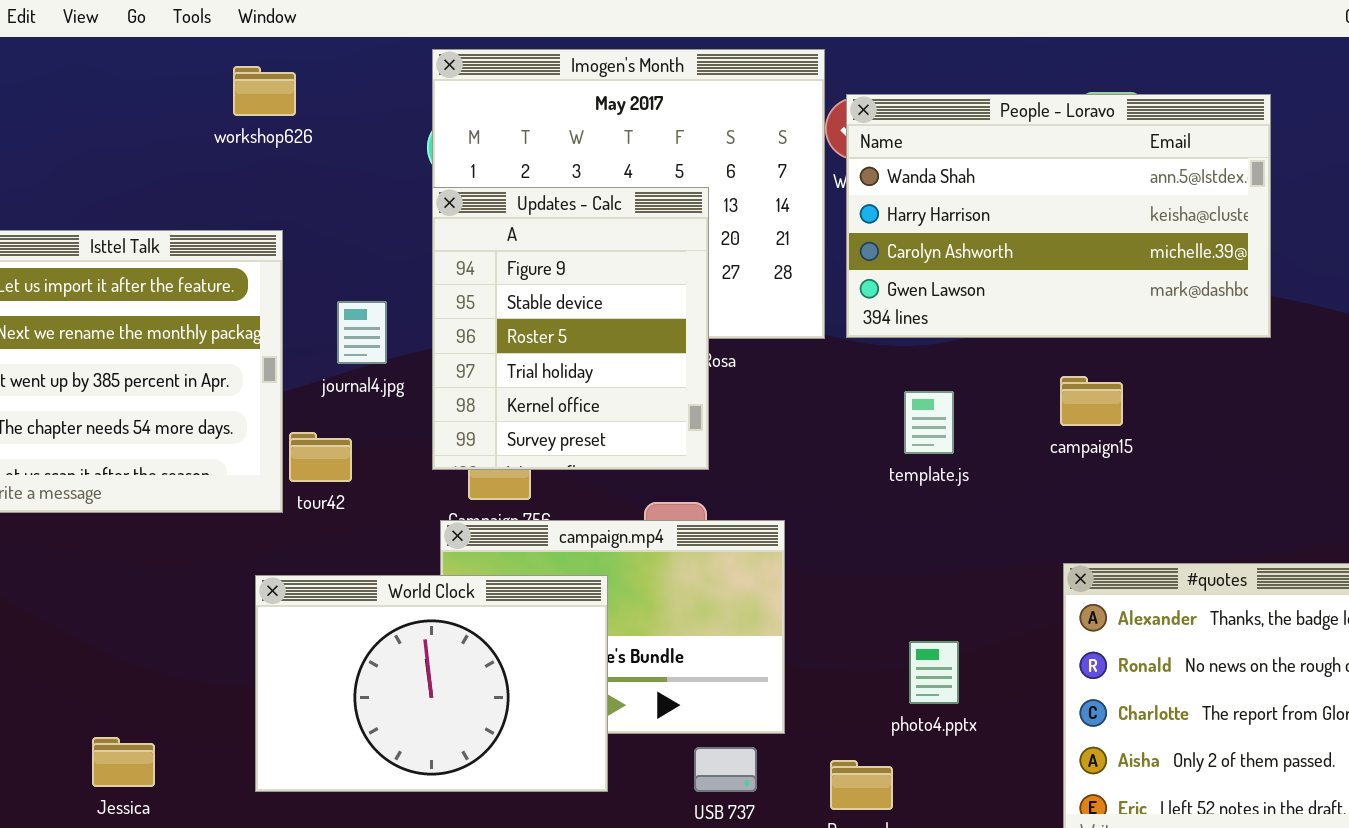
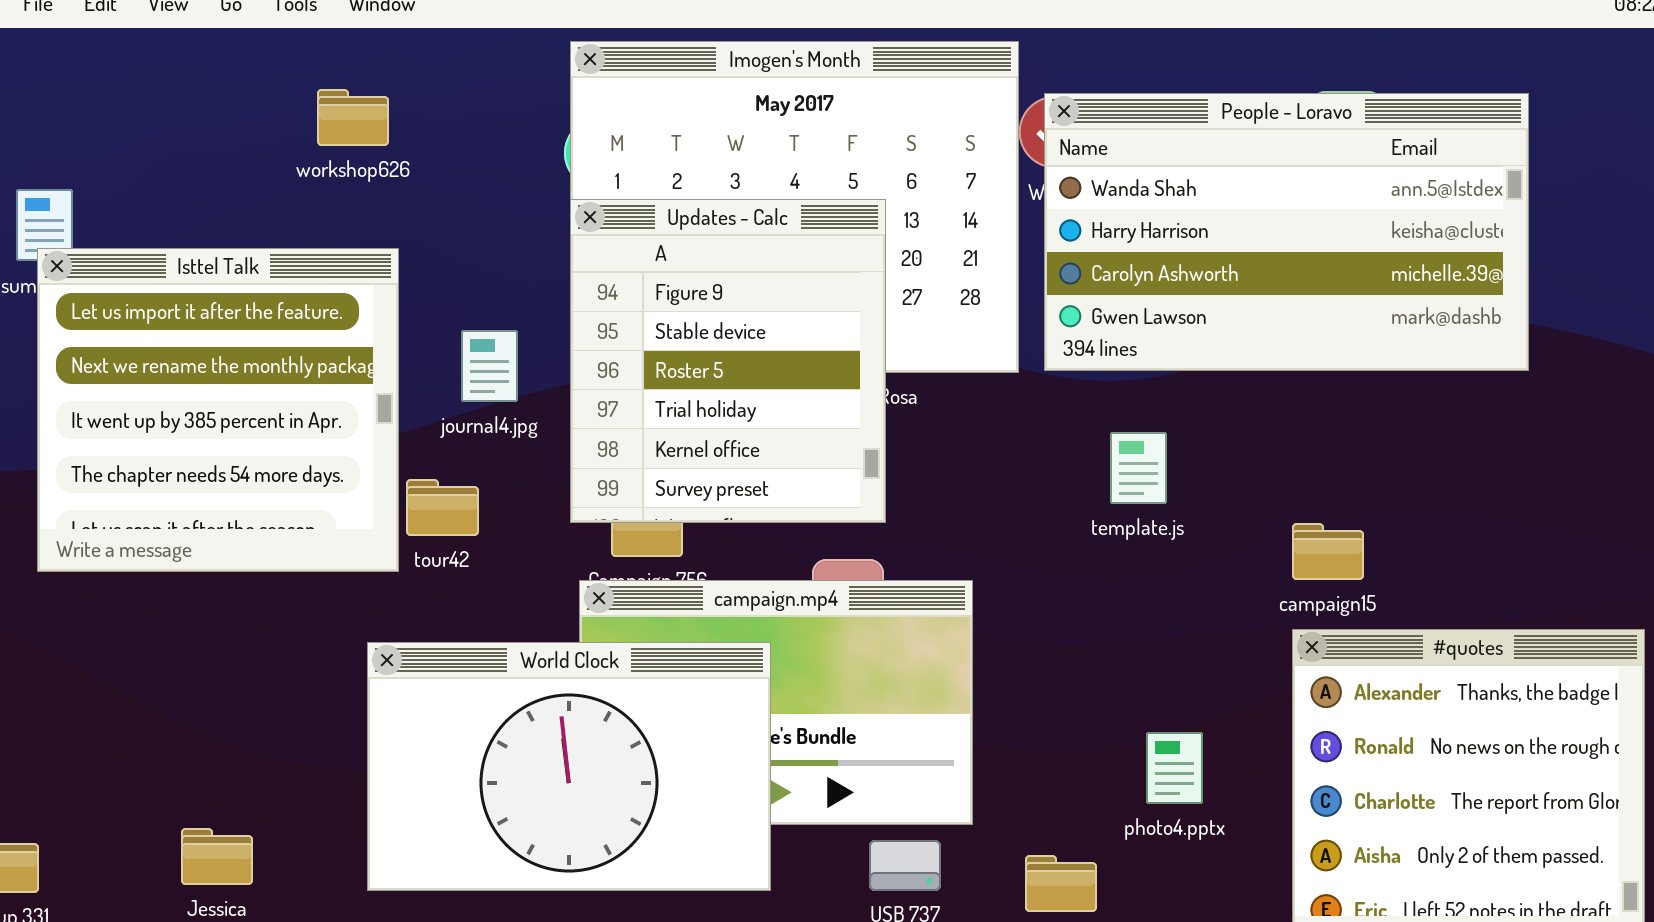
workshop626: [233,66,296,116] -> [317,89,389,146], moved
campaign15: [1060,376,1123,426] -> [1292,523,1364,580], moved
photo4.pptx: [909,641,959,704] -> [1146,732,1203,804], moved

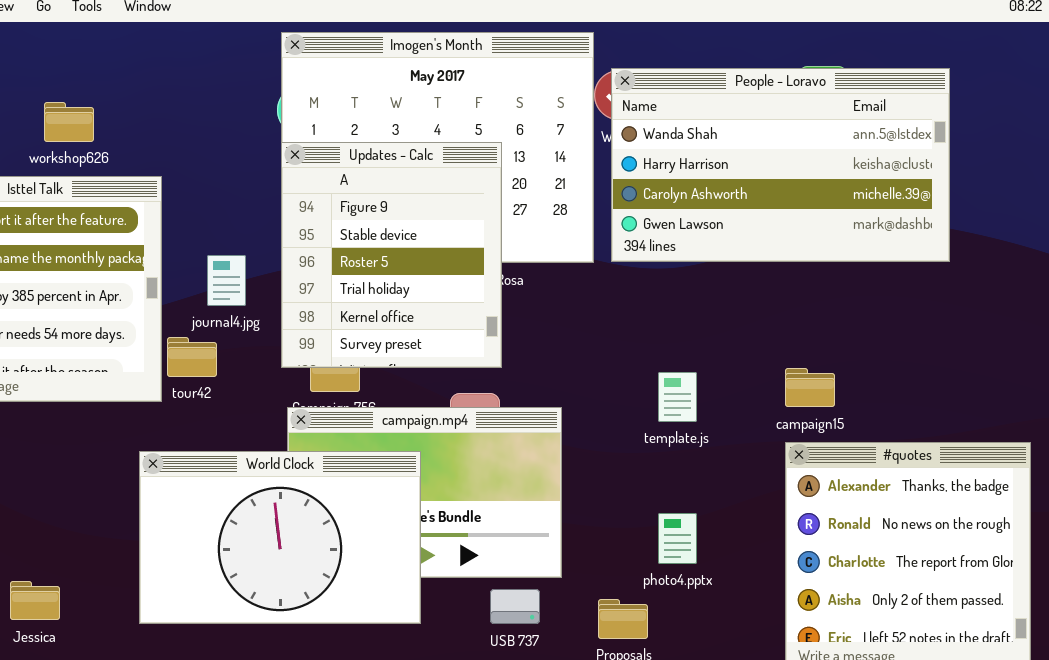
workshop626: [317,89,389,146] -> [44,102,94,142], moved
journal4.jpg: [461,330,518,402] -> [207,255,246,306], moved
template.js: [1110,432,1167,504] -> [658,372,697,422], moved
photo4.pptx: [1146,732,1203,804] -> [658,513,697,564], moved

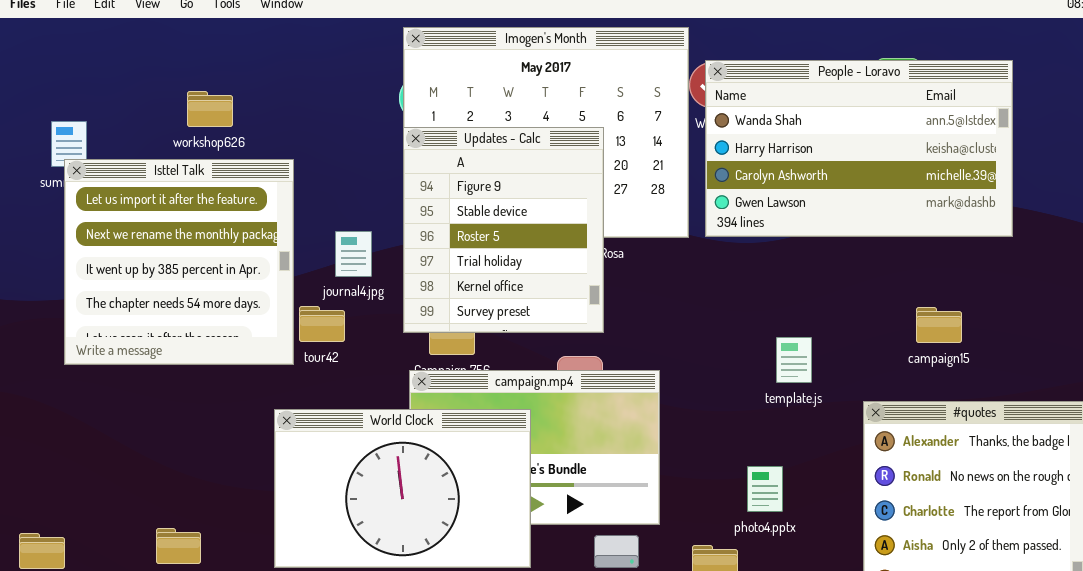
campaign15: [785,368,835,407] -> [916,307,962,343], moved
template.js: [658,372,697,422] -> [776,337,812,383], moved

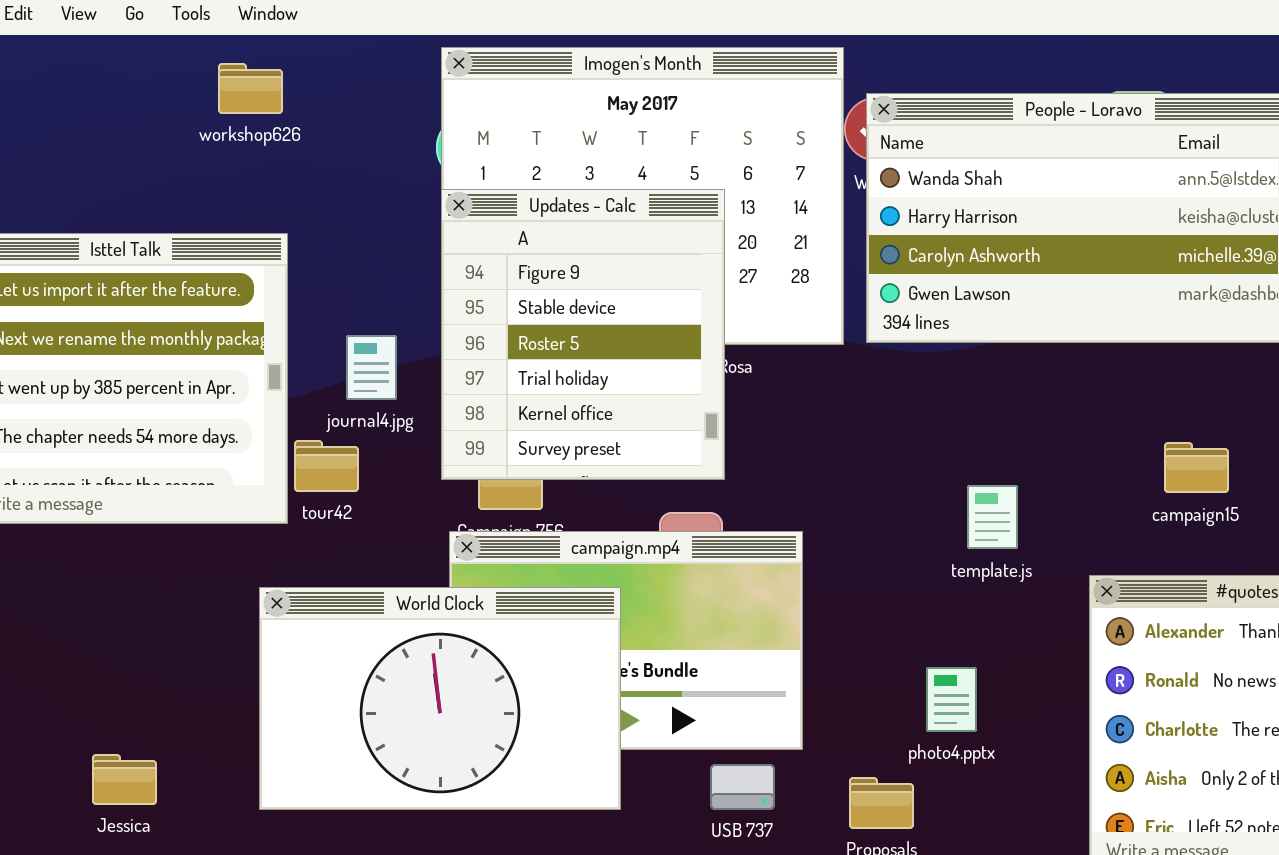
workshop626: [187,91,233,127] -> [218,63,283,114], moved

